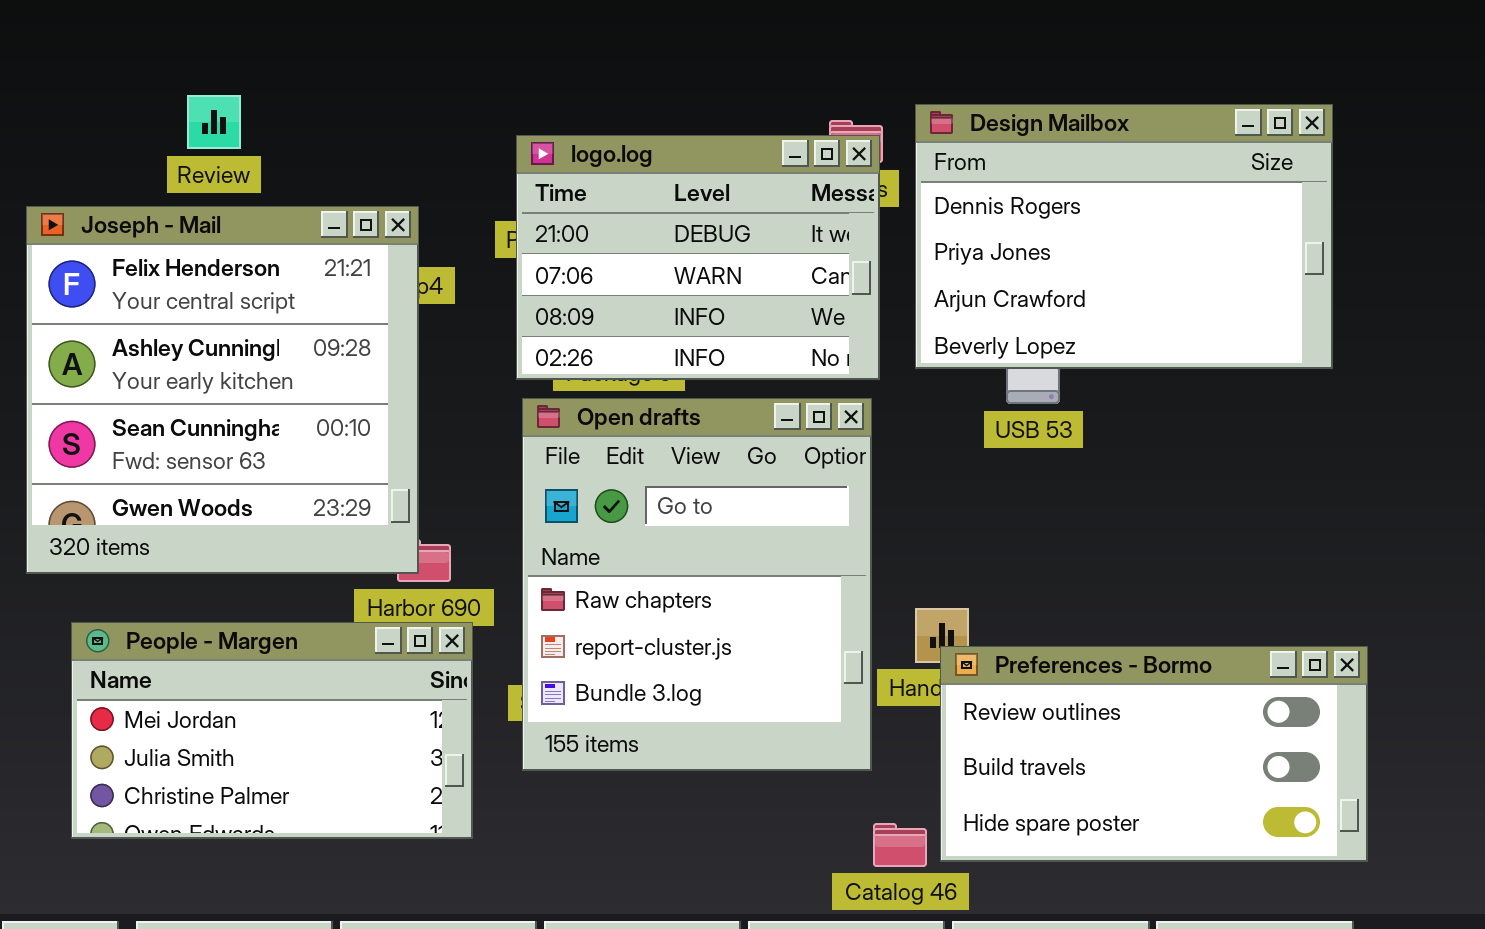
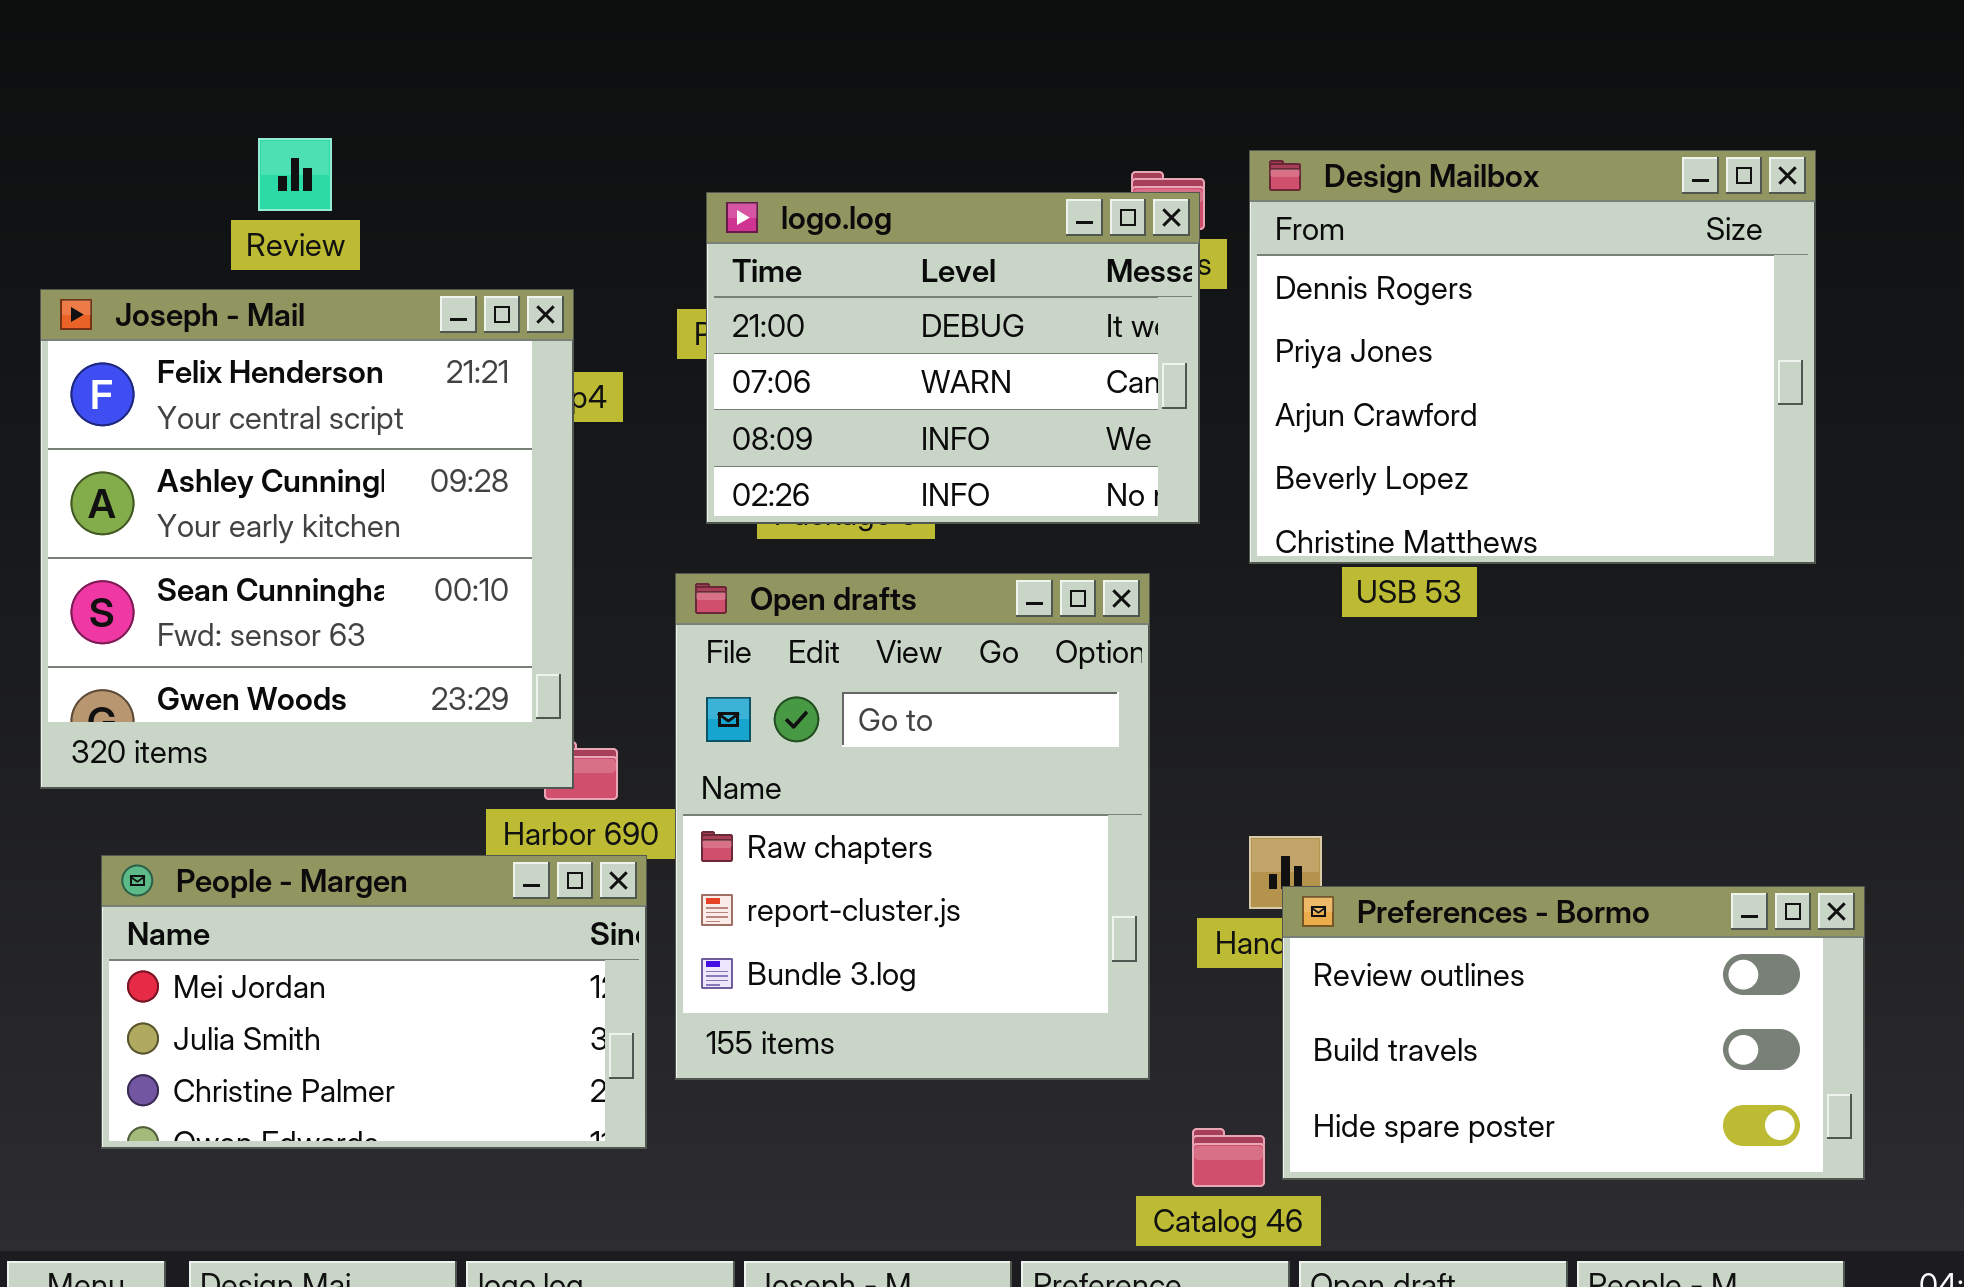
Design Mailbox: [915,104,1333,369] -> [1249,150,1816,564], resized
Open drafts: [522,398,872,771] -> [675,573,1150,1080], moved

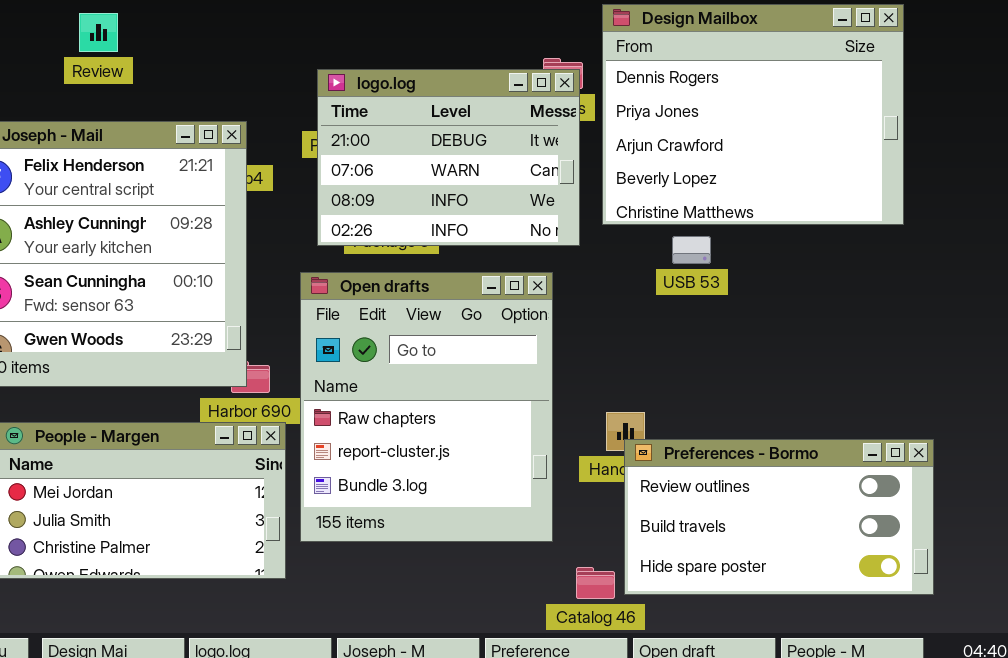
Review: [258,138,332,211] -> [79,13,118,52], moved
Design Mailbox: [1249,150,1816,564] -> [602,4,904,225], moved

